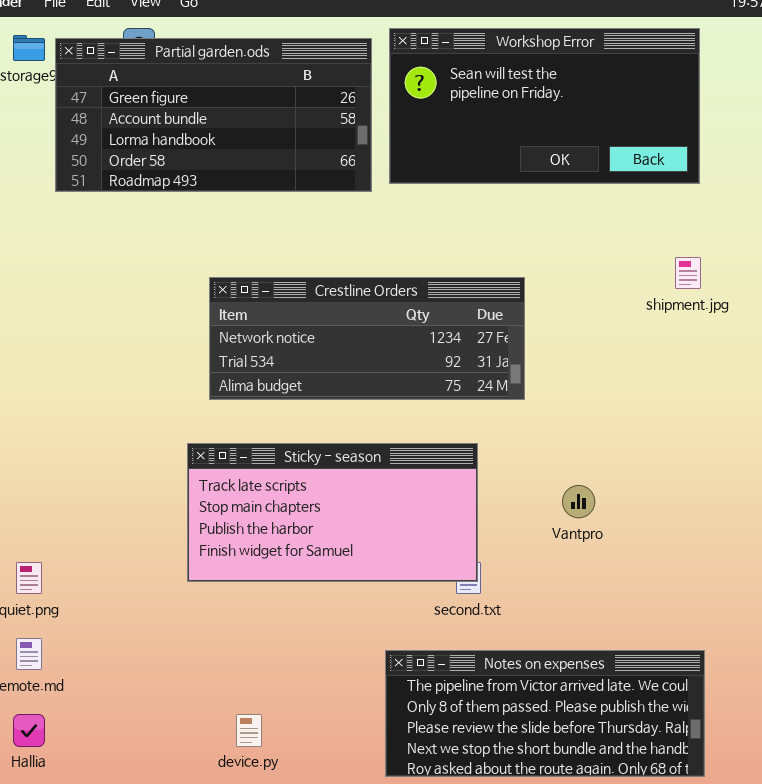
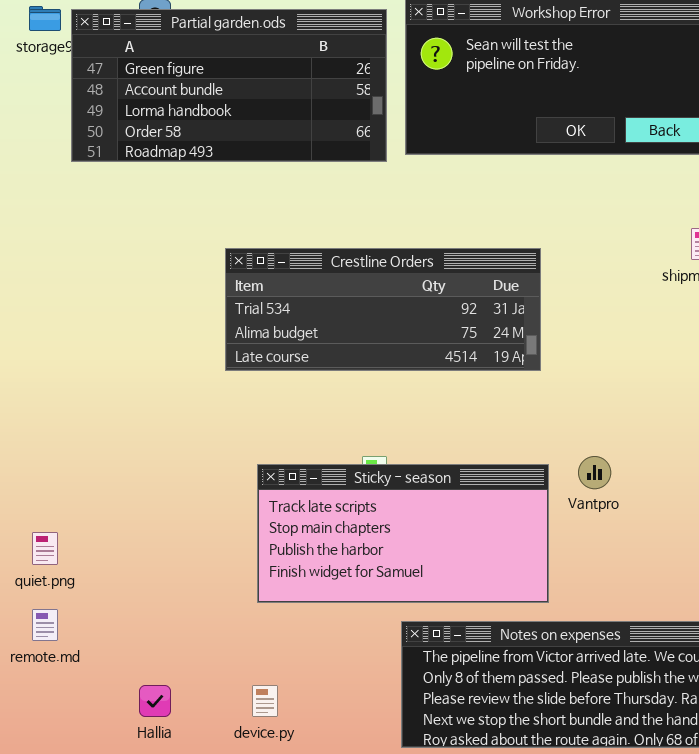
Crestline Orders: [209,277,525,400] -> [225,248,541,371], scrolled down 1 row
Sticky - season: [187,443,478,582] -> [257,464,549,603], moved
Hallia: [13,714,45,747] -> [139,685,171,717], moved

